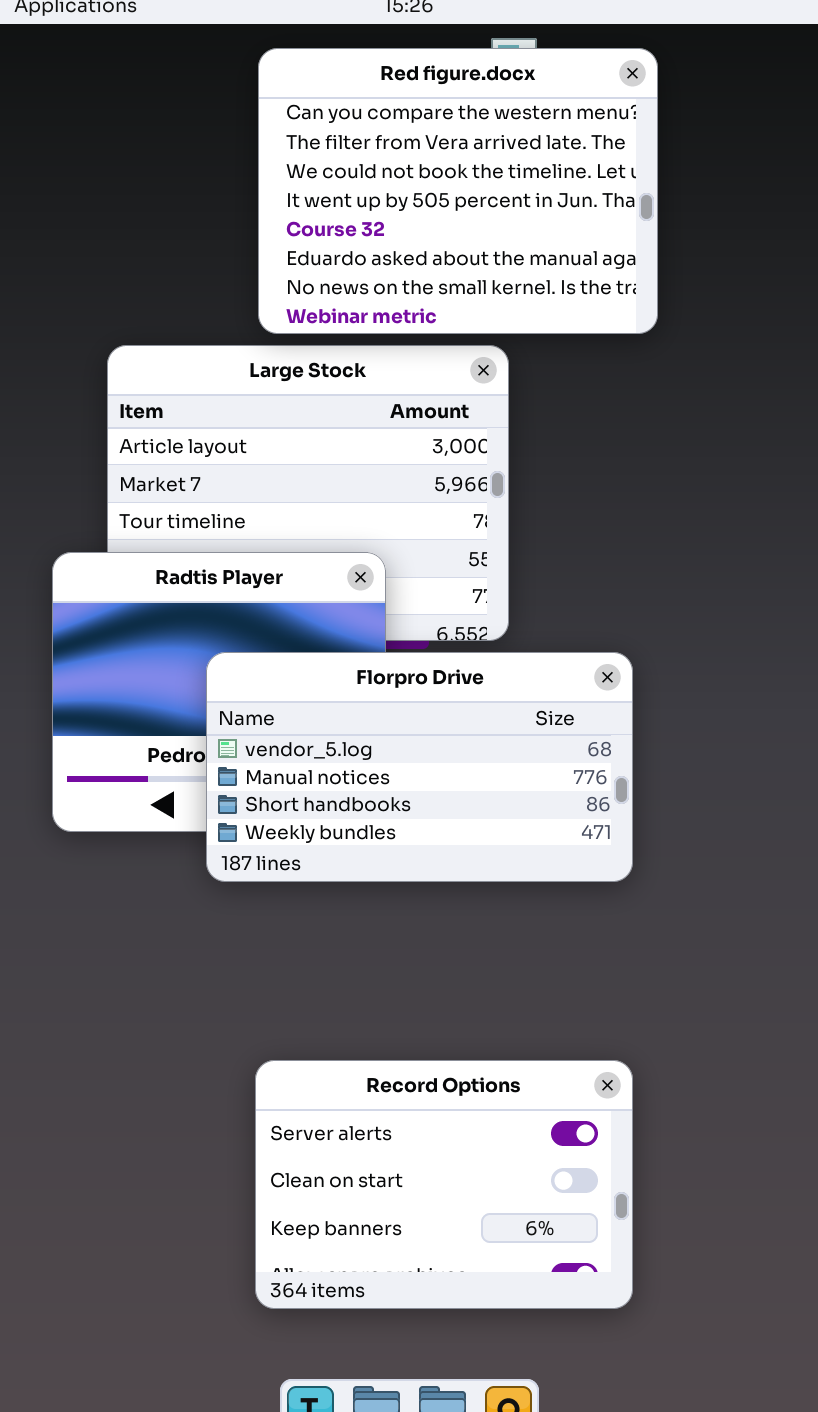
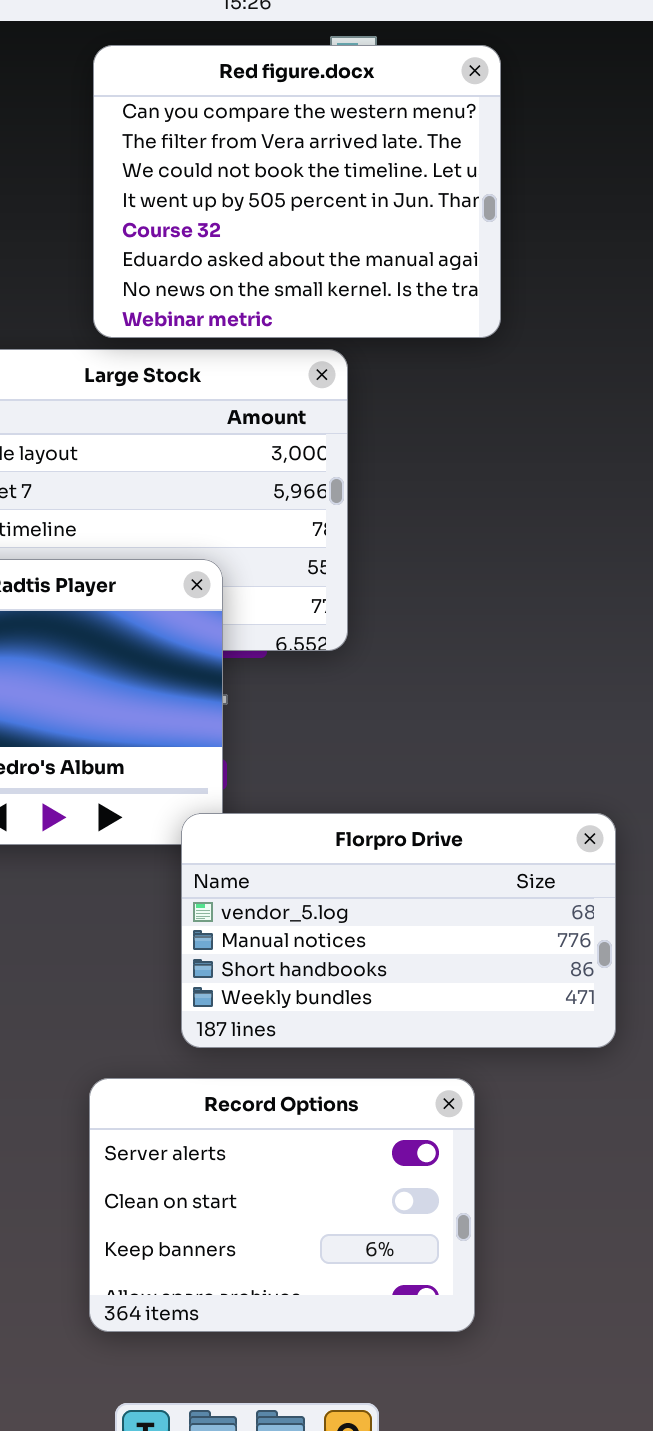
Florpro Drive: [206,652,633,882] -> [181,813,616,1048], moved

